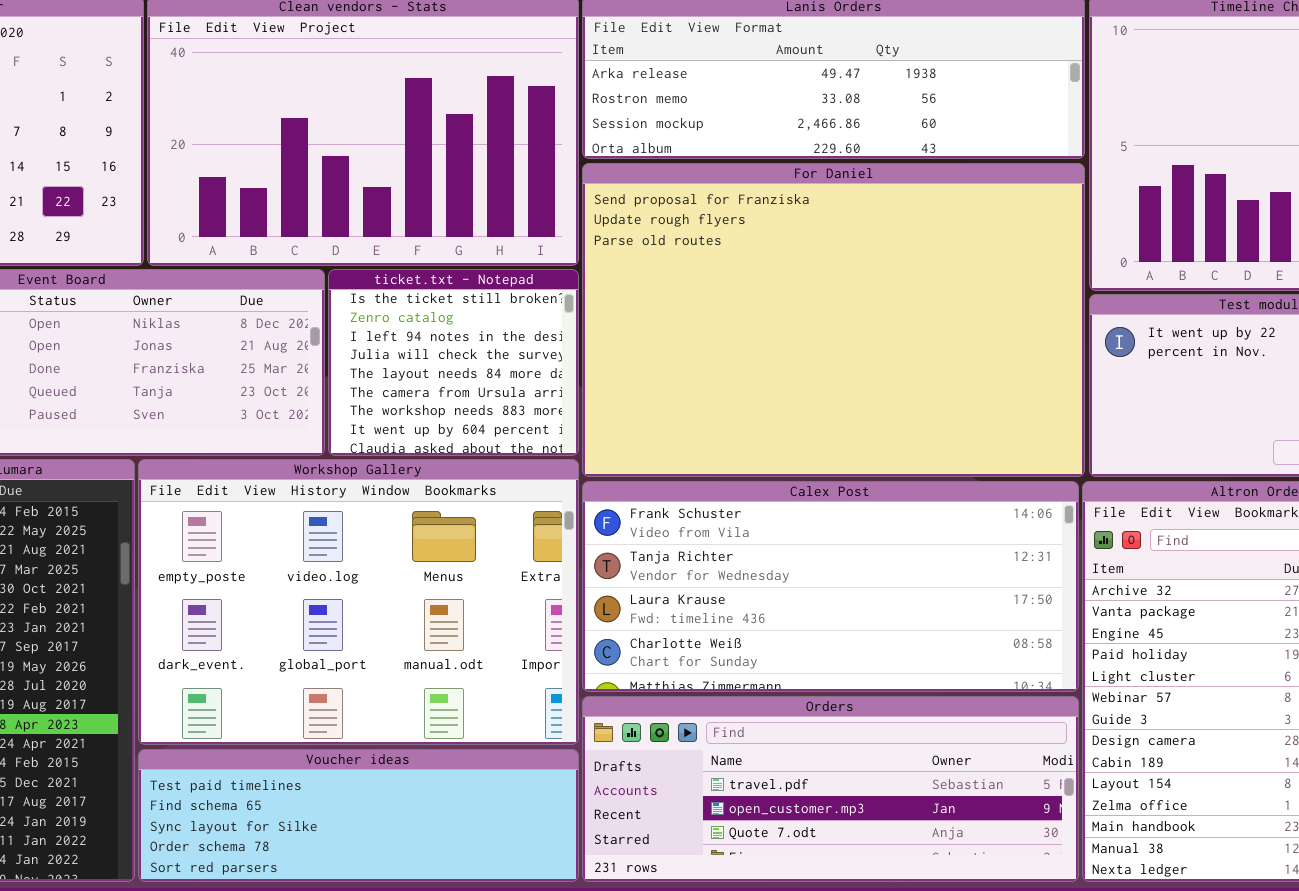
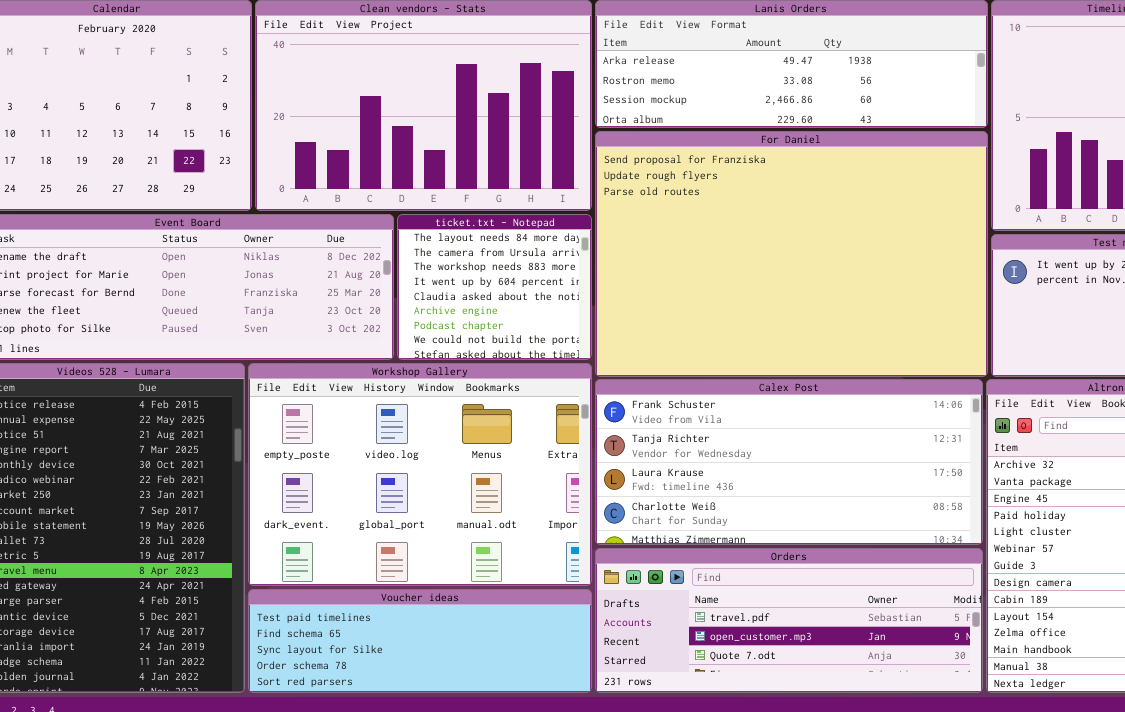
ticket.txt - Notepad: [328,269,579,456] -> [397,214,592,360], scrolled down 4 rows

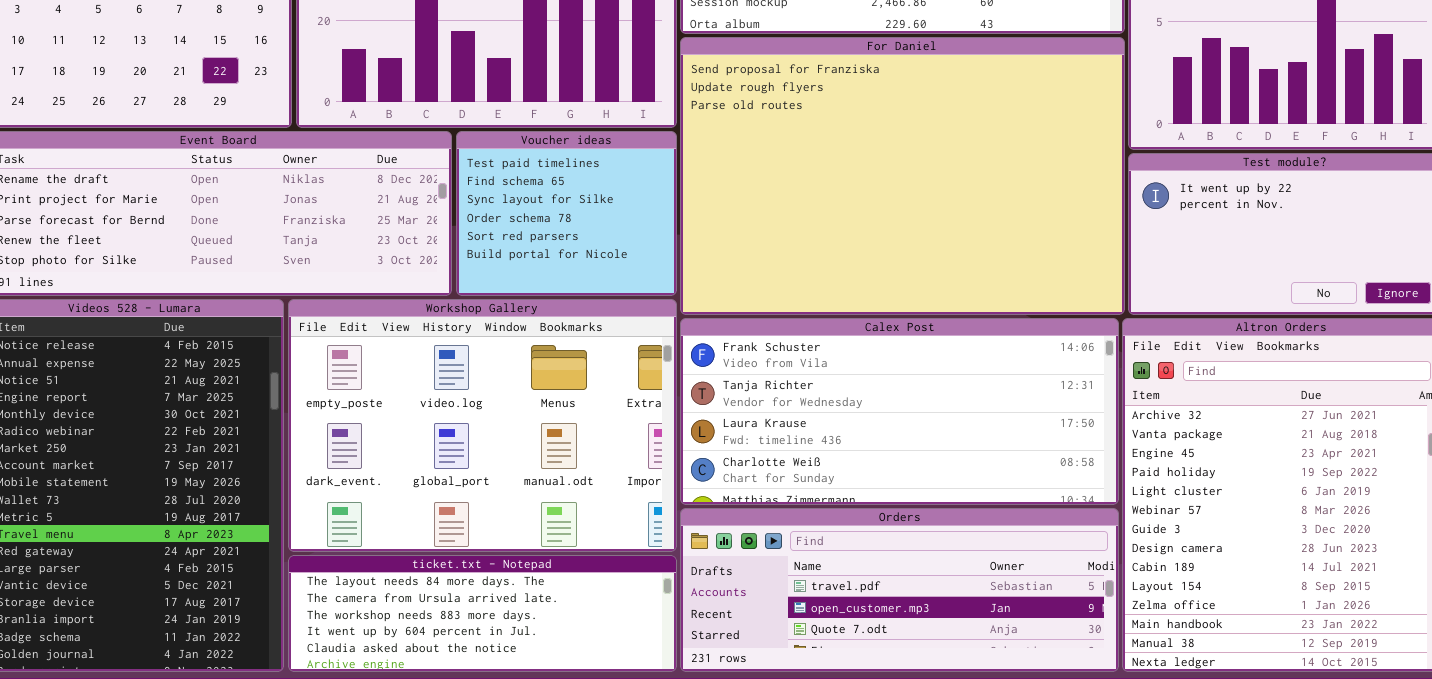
ticket.txt - Notepad: [397,214,592,360] -> [288,555,677,672], moved, resized
Voucher ideas: [248,589,592,693] -> [456,131,677,296], moved, resized

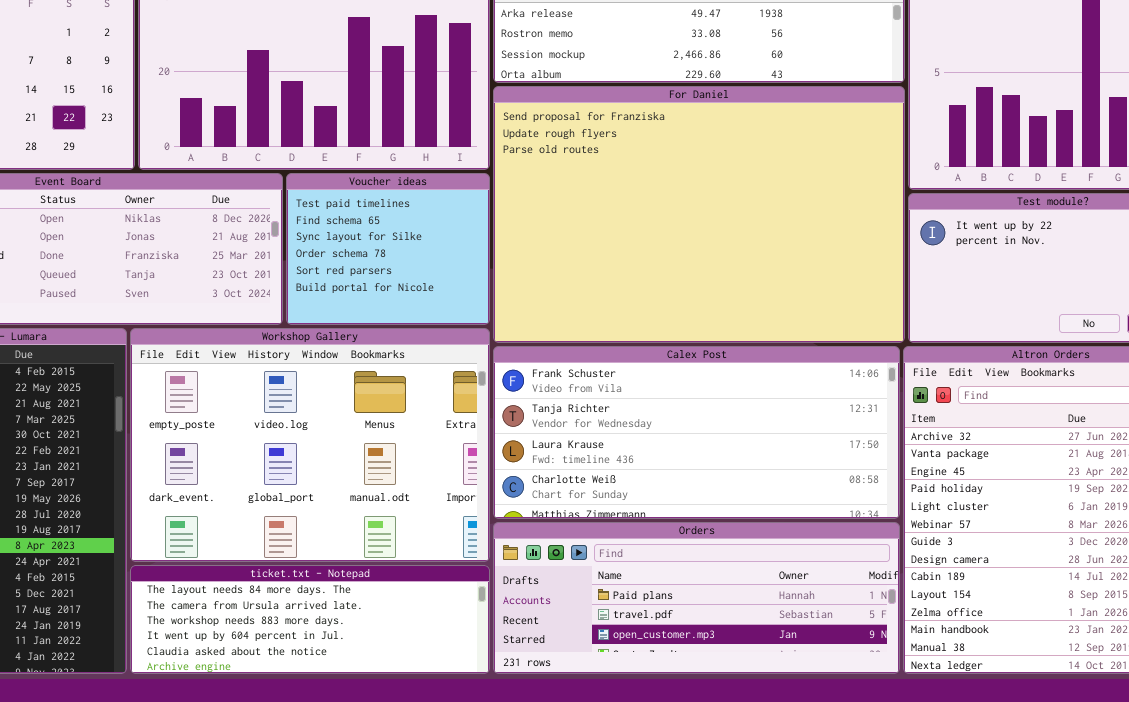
Orders: [680,508,1119,672] -> [493,522,900,674], scrolled up 1 row

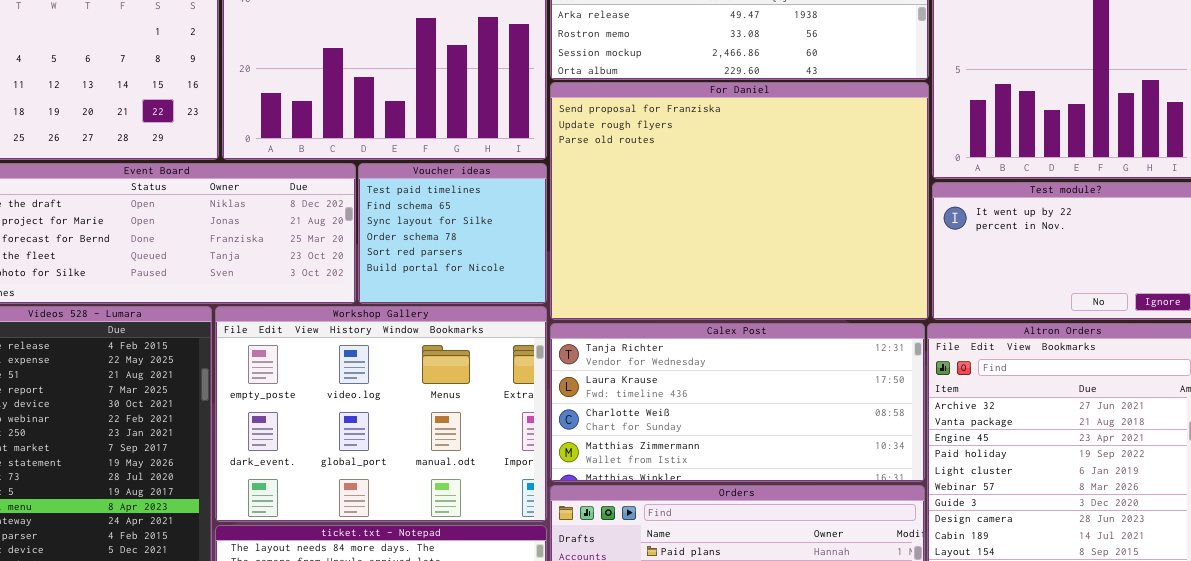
Calex Post: [493,346,900,519] -> [550,323,925,482], scrolled down 1 row

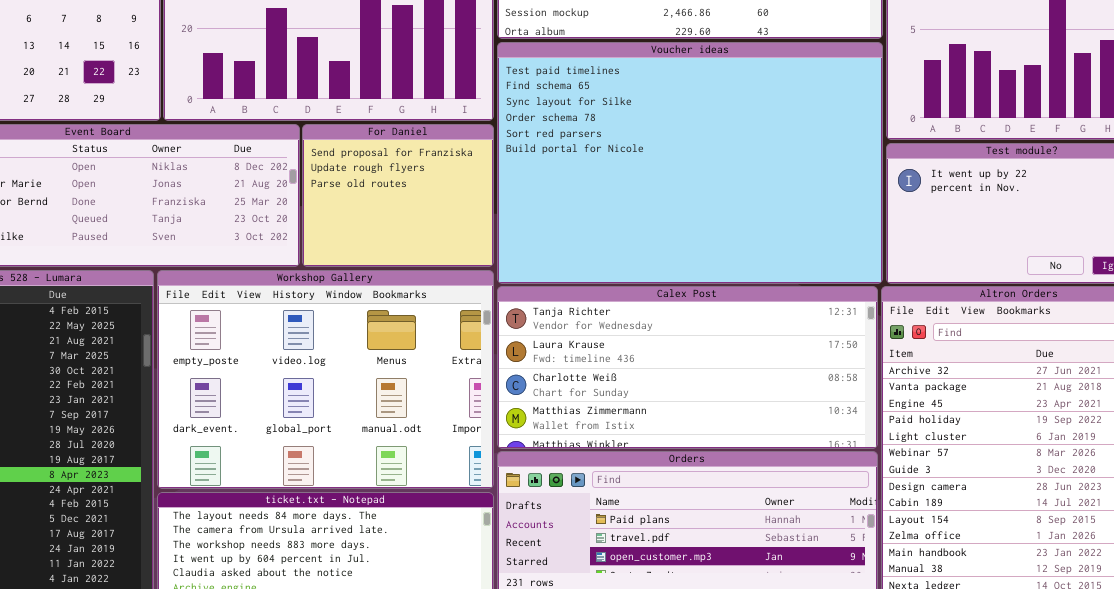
For Daniel: [550,82,929,320] -> [302,124,494,267], moved, resized
Voucher ideas: [358,163,547,304] -> [497,42,883,284], moved, resized

